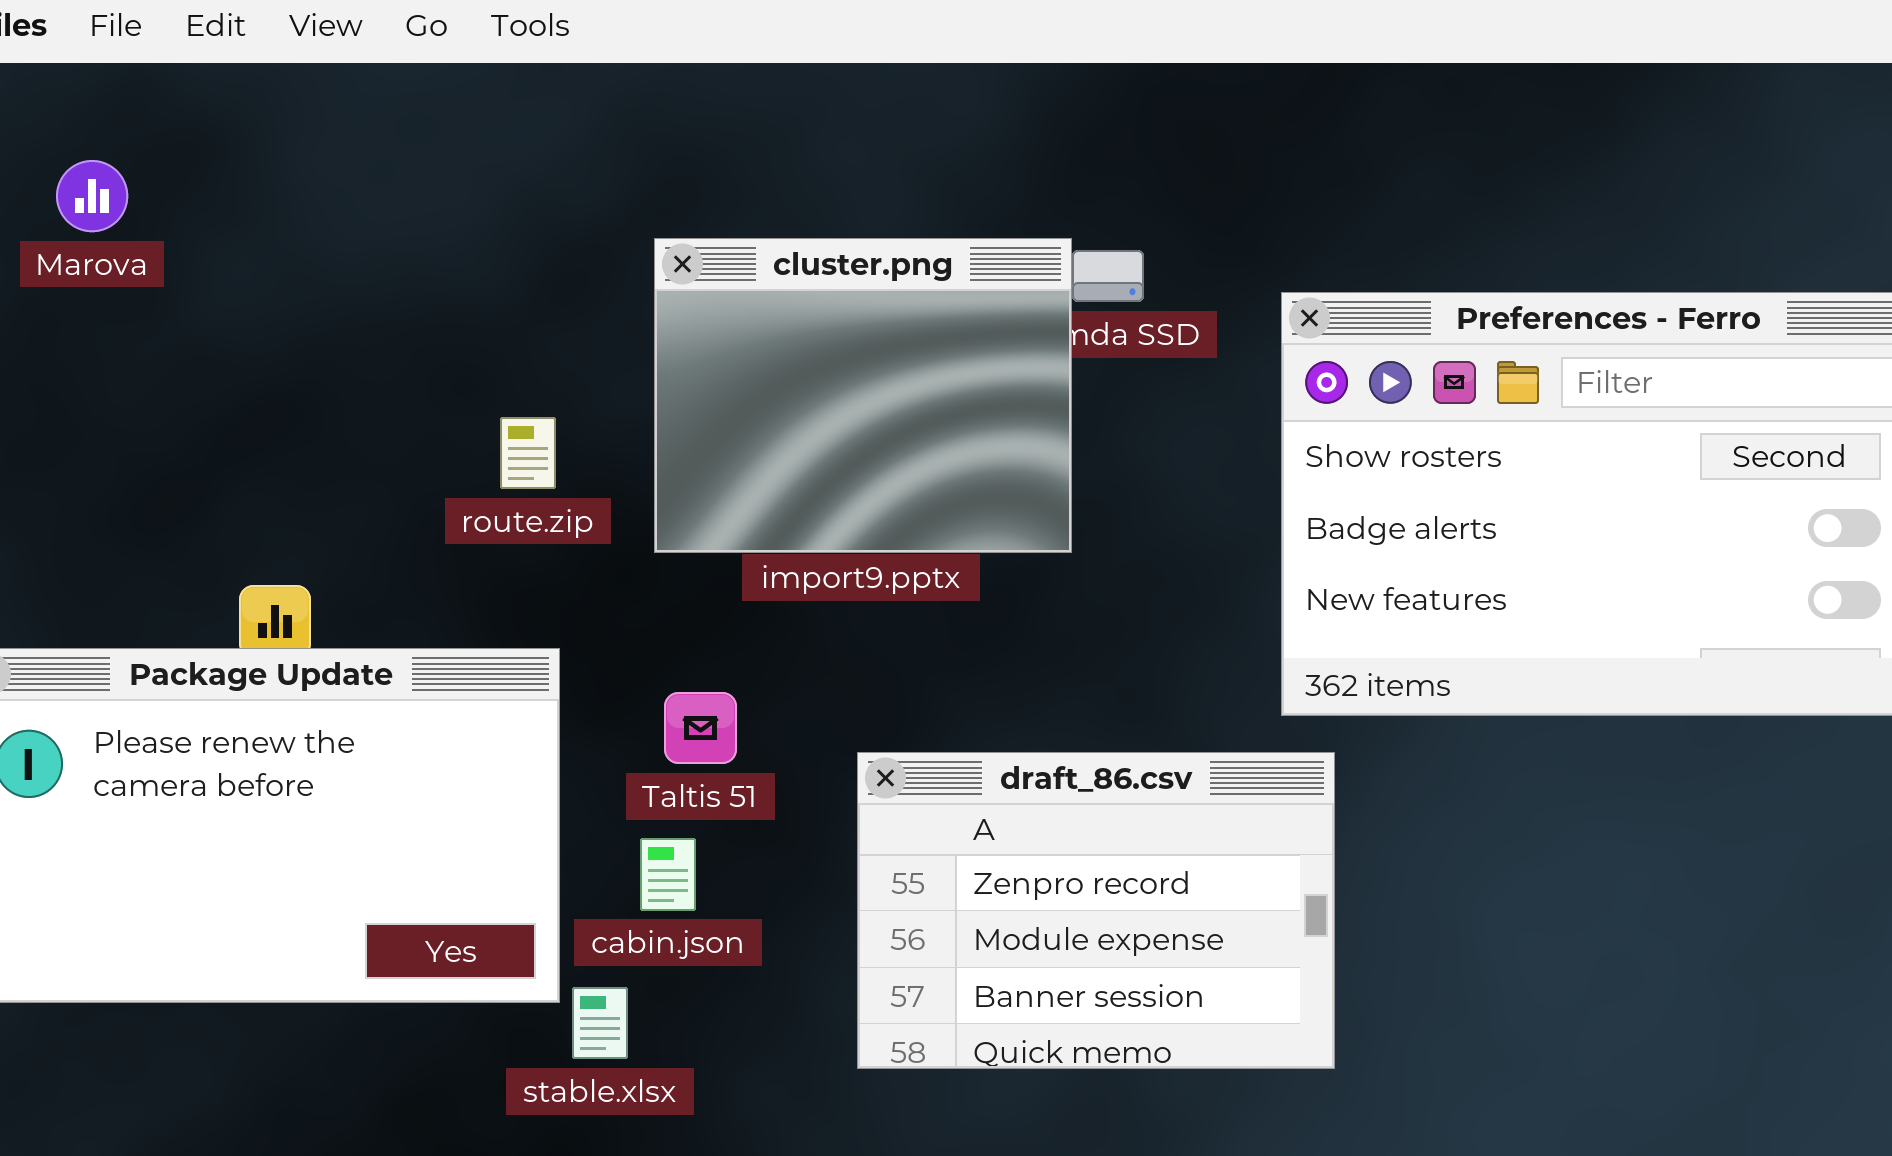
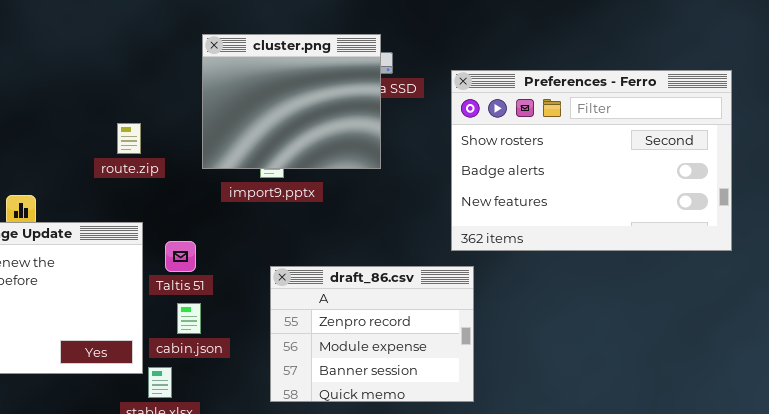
cluster.png: [654,238,1072,553] -> [202,34,381,169], moved
Taltis 51: [664,692,737,764] -> [165,241,196,272], moved

